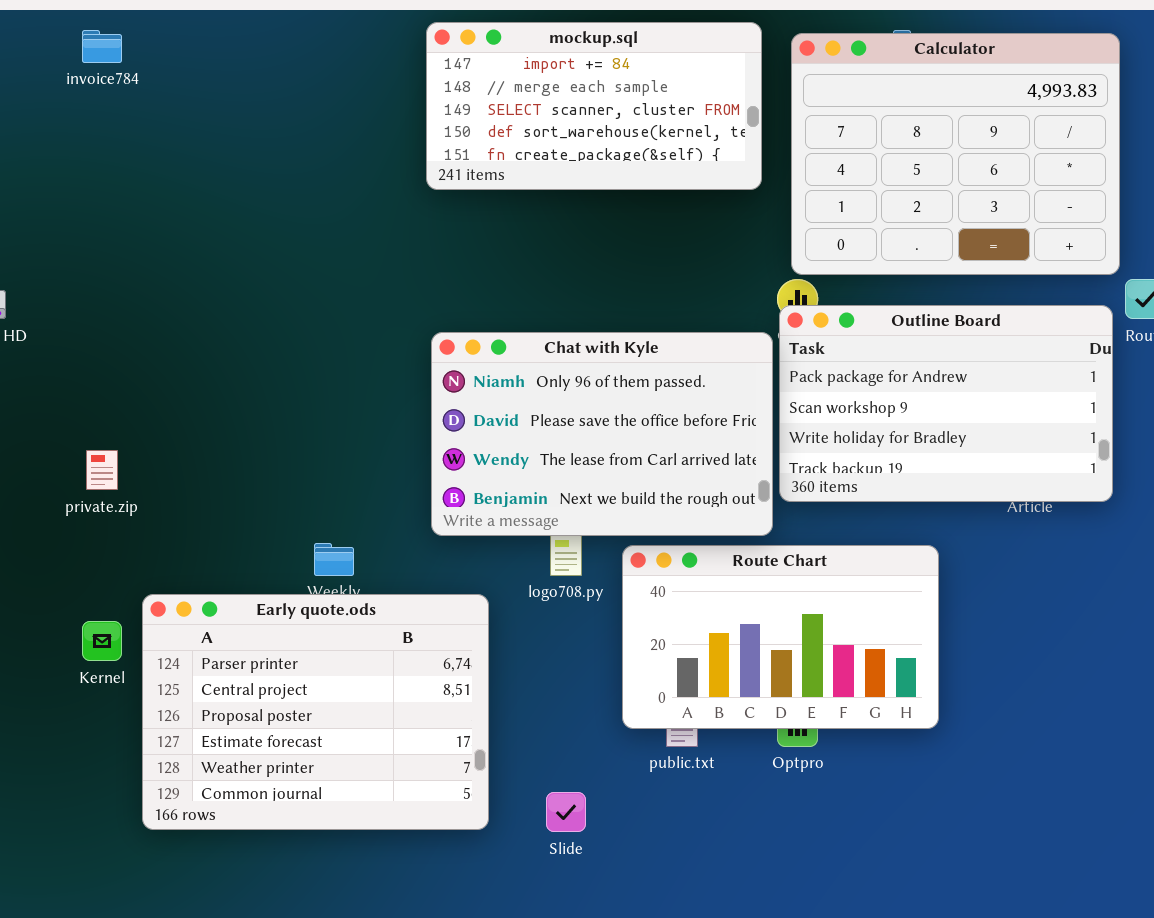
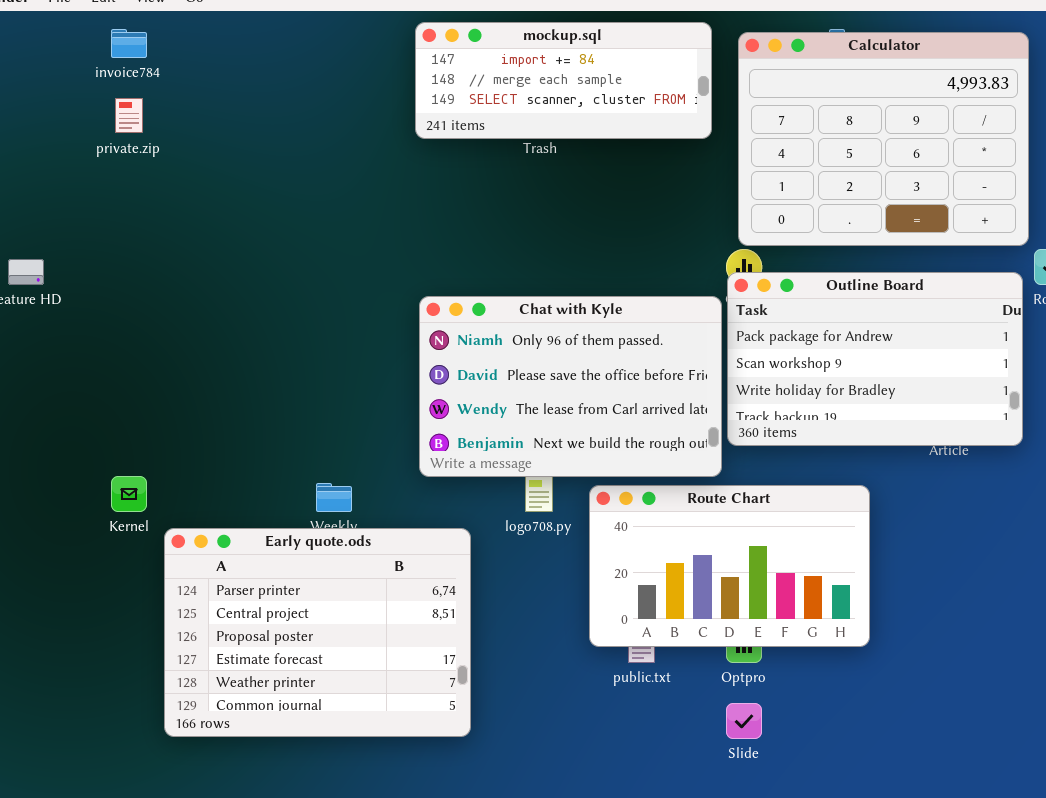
mockup.sql: [426,22,762,190] -> [415,22,712,139], resized
private.zip: [86,450,118,490] -> [115,98,143,133], moved
Kernel: [82,621,122,661] -> [111,476,147,512], moved
Slide: [546,792,586,832] -> [726,703,762,739], moved

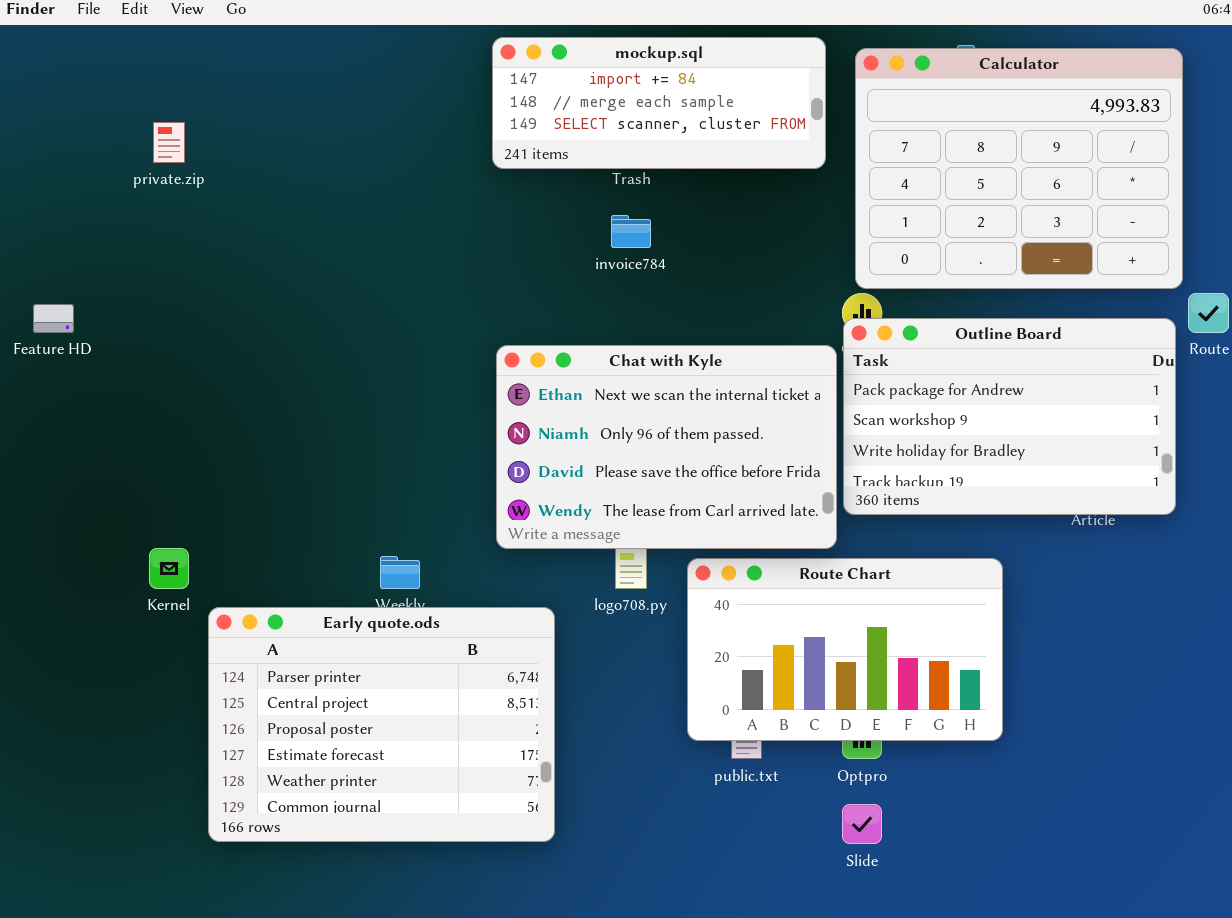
invoice784: [111,29,147,58] -> [611,215,651,248], moved
Chat with Kyle: [419,296,722,477] -> [496,345,837,549], scrolled up 1 row

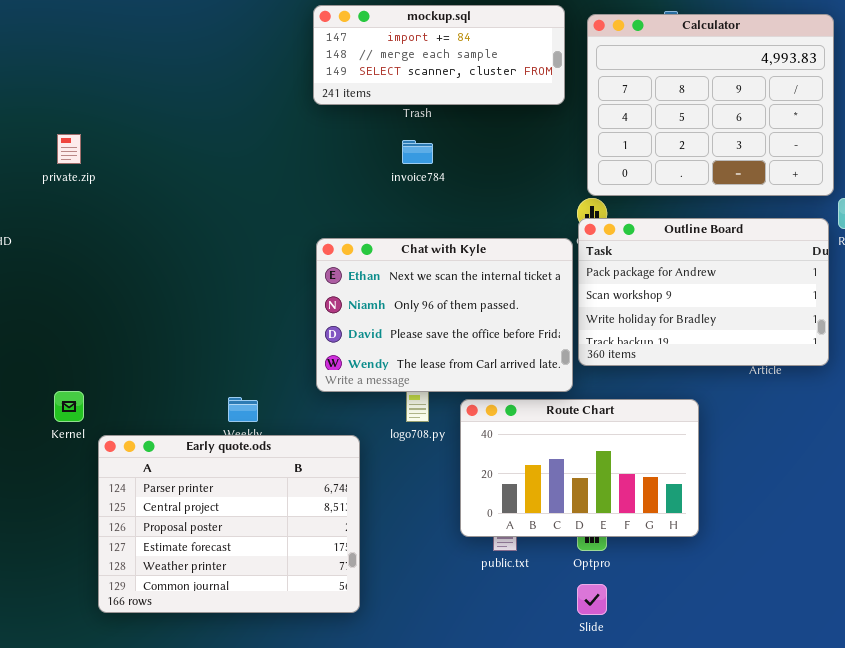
private.zip: [153,122,185,163] -> [57,134,81,164], moved

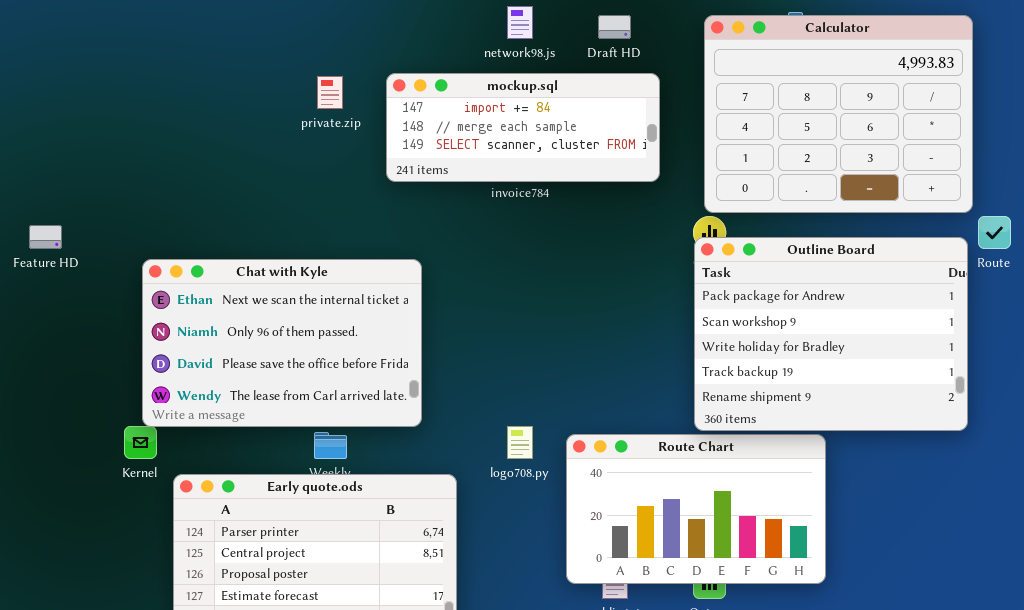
mockup.sql: [313,5,565,105] -> [386,73,660,182], moved
private.zip: [57,134,81,164] -> [317,76,343,109], moved
Outline Board: [578,218,829,366] -> [694,237,968,431], resized
Chat with Kyle: [316,238,573,392] -> [142,259,422,427], moved

